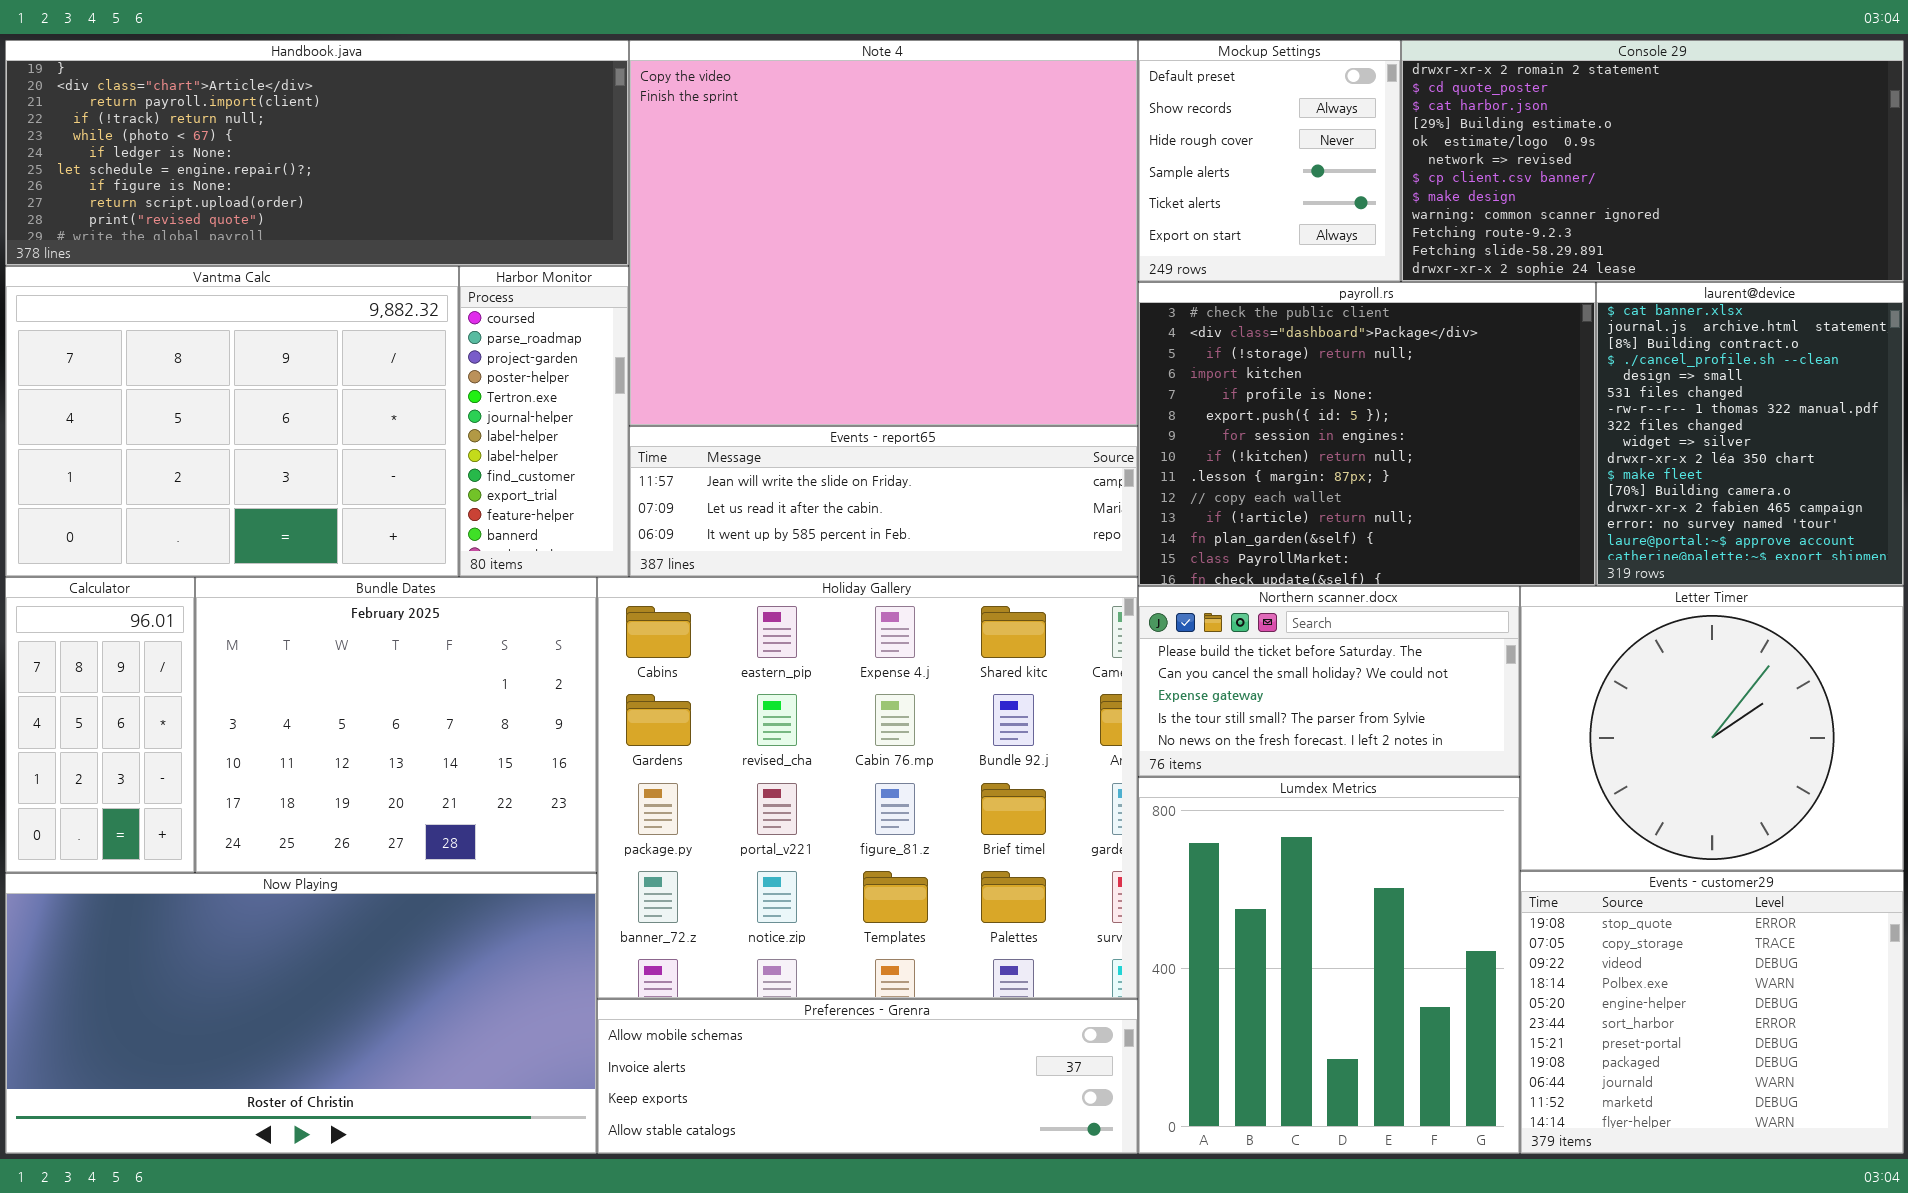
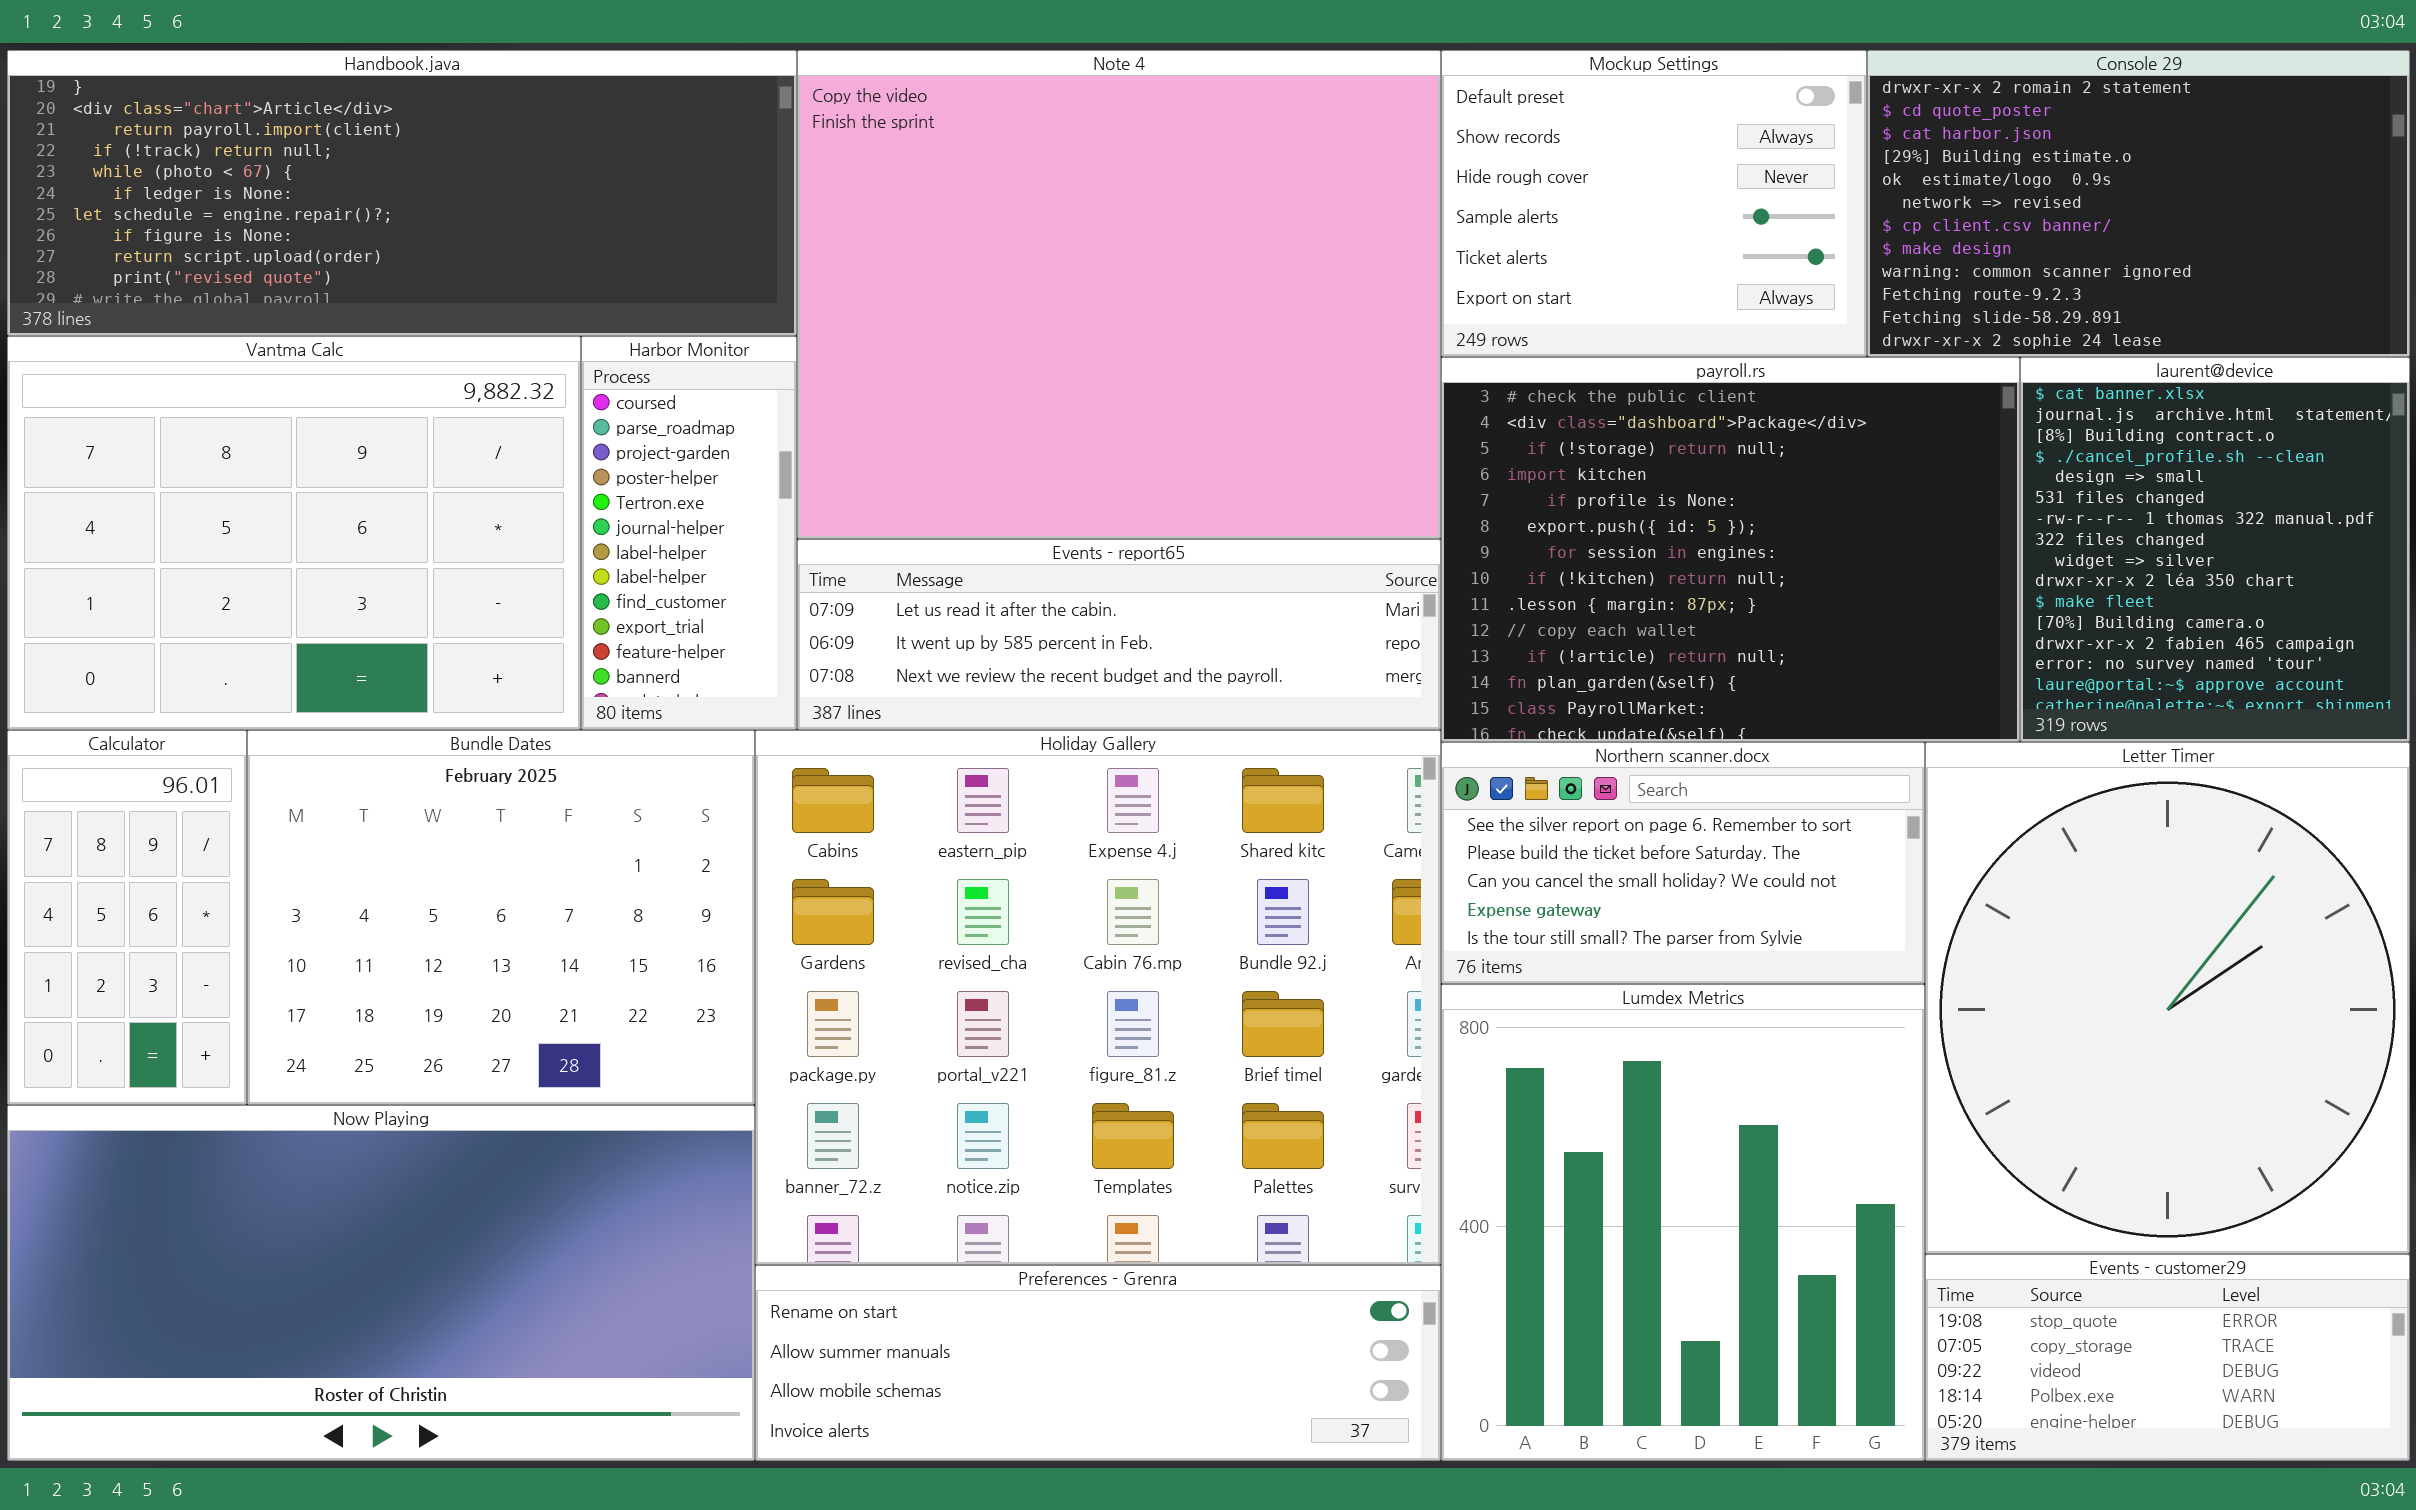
Mockup Settings: [1138,40,1401,282] -> [1441,50,1867,357], resized
Console 29: [1401,40,1904,282] -> [1867,50,2410,357], resized
Events - report65: [629,426,1138,577] -> [797,539,1441,730], scrolled down 1 row
Northern scanner.docx: [1138,586,1520,777] -> [1441,742,1925,984], scrolled up 1 row
Letter Timer: [1520,586,1904,871] -> [1925,742,2410,1254], resized
Events - customer29: [1520,871,1904,1154] -> [1925,1254,2410,1461], resized
Preferences - Grenra: [597,999,1138,1154] -> [755,1265,1441,1461], scrolled up 2 rows

